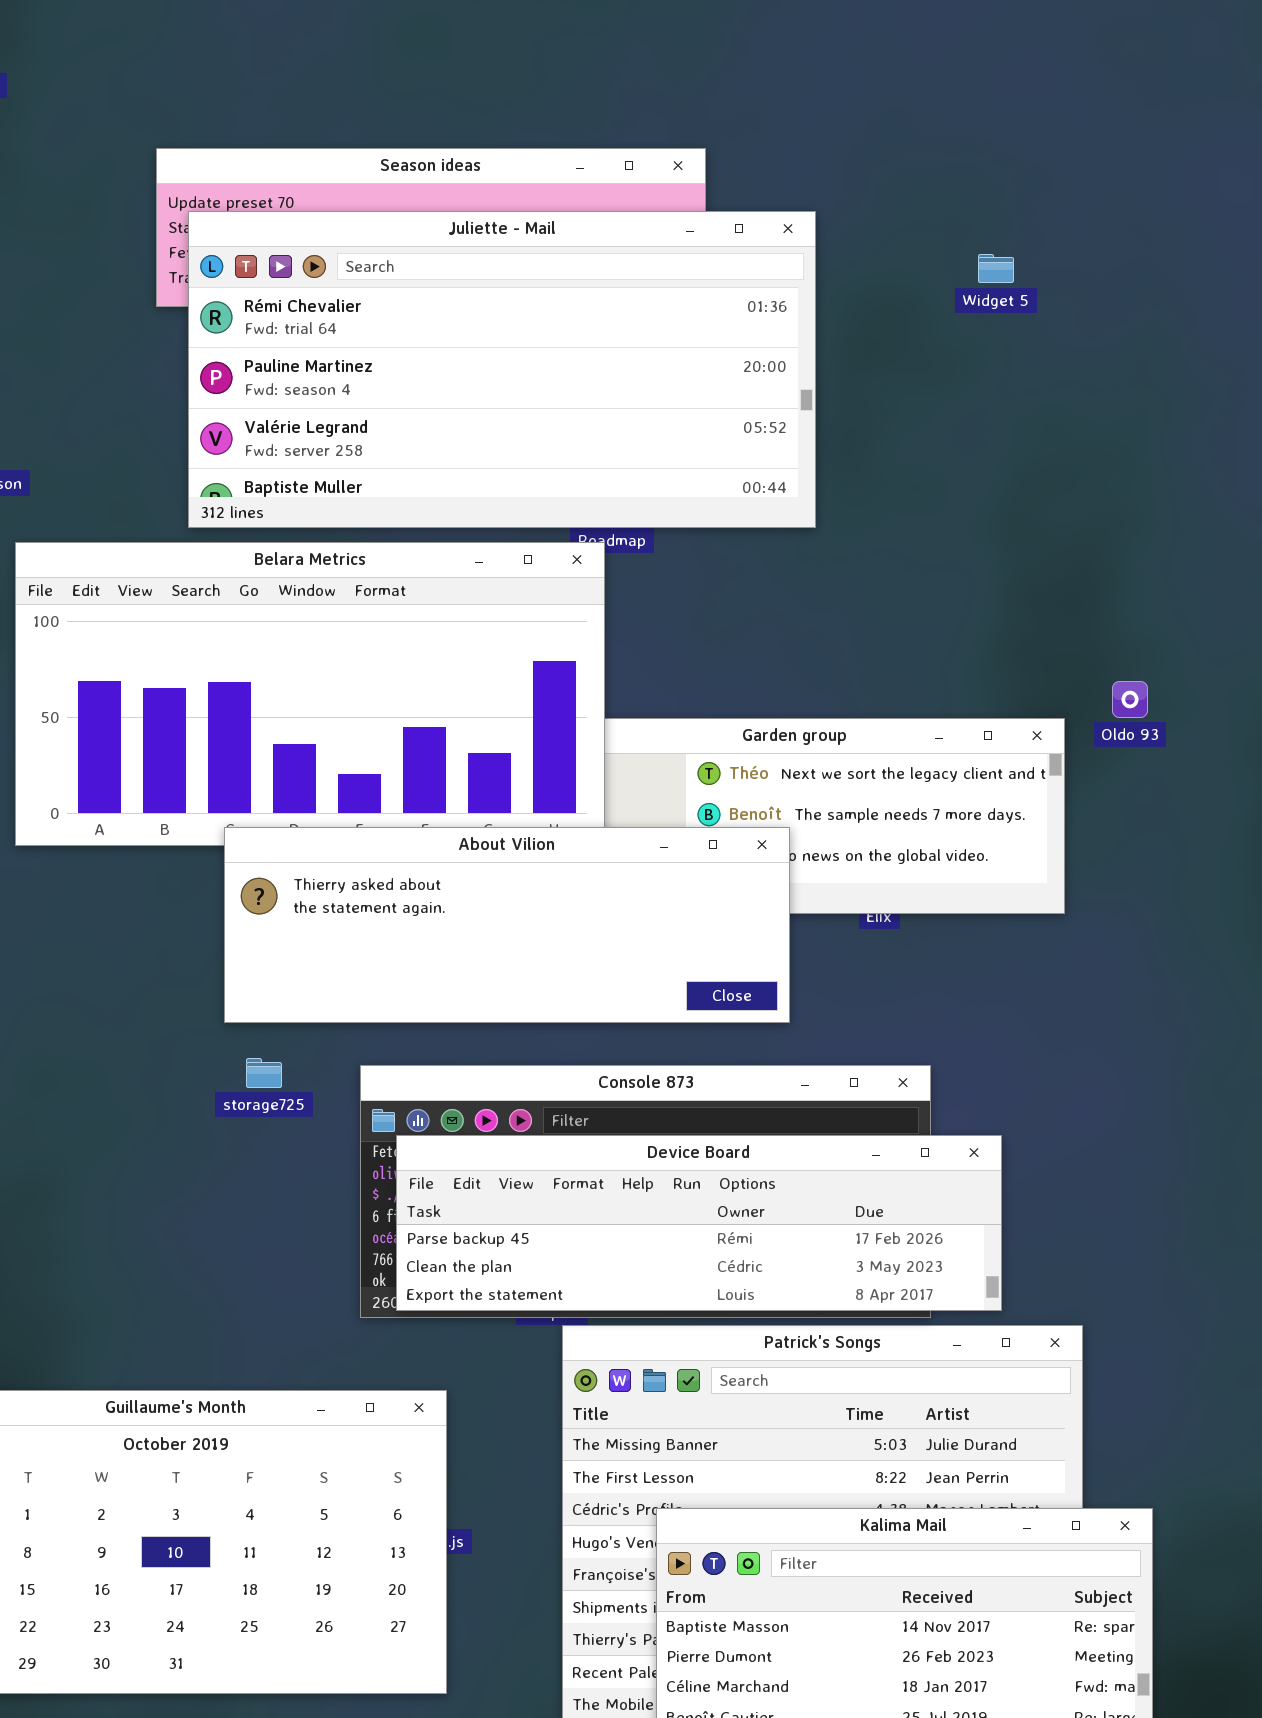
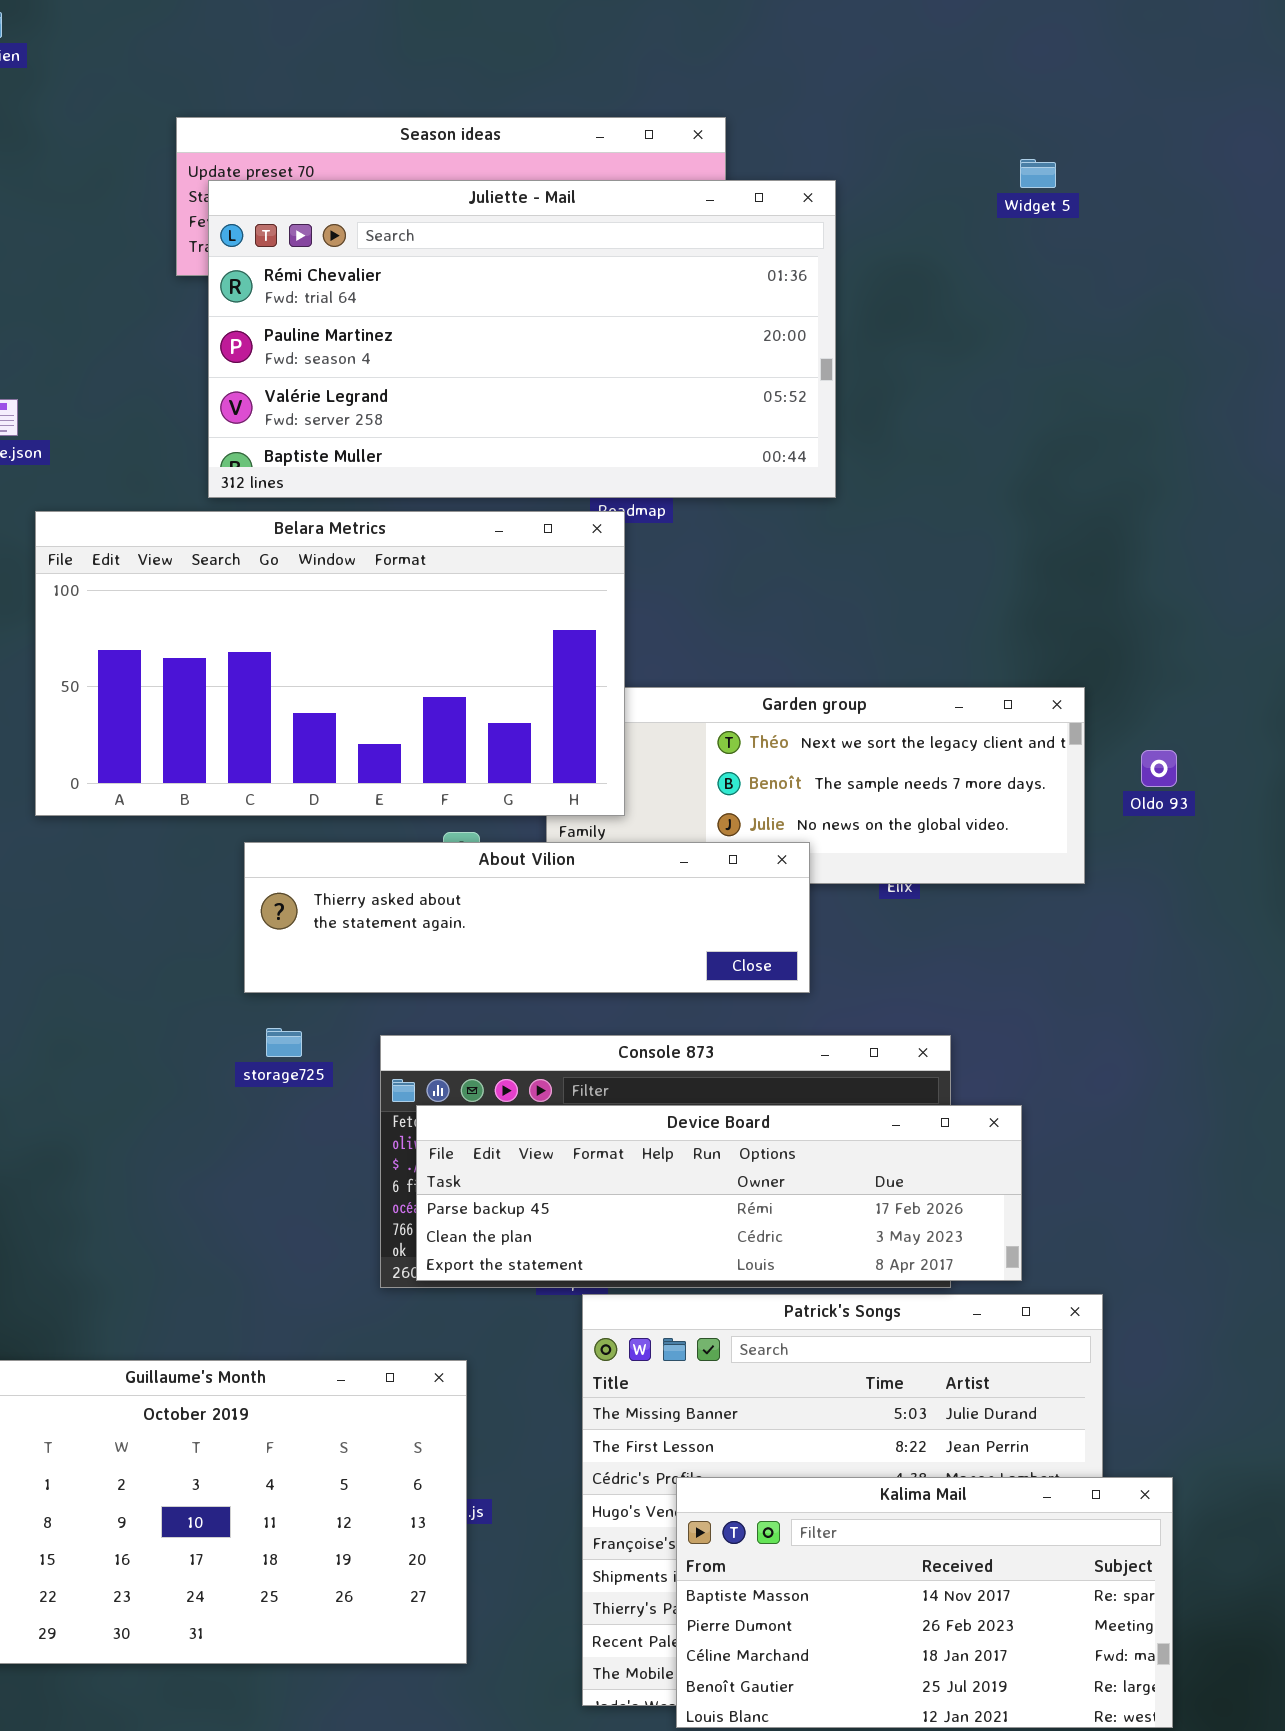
Widget 5: [978,254,1014,283] -> [1020,159,1056,188], moved
Oldo 93: [1112,681,1148,718] -> [1141,750,1177,787], moved
About Vilion: [224,827,790,1023] -> [244,842,810,993], resized

